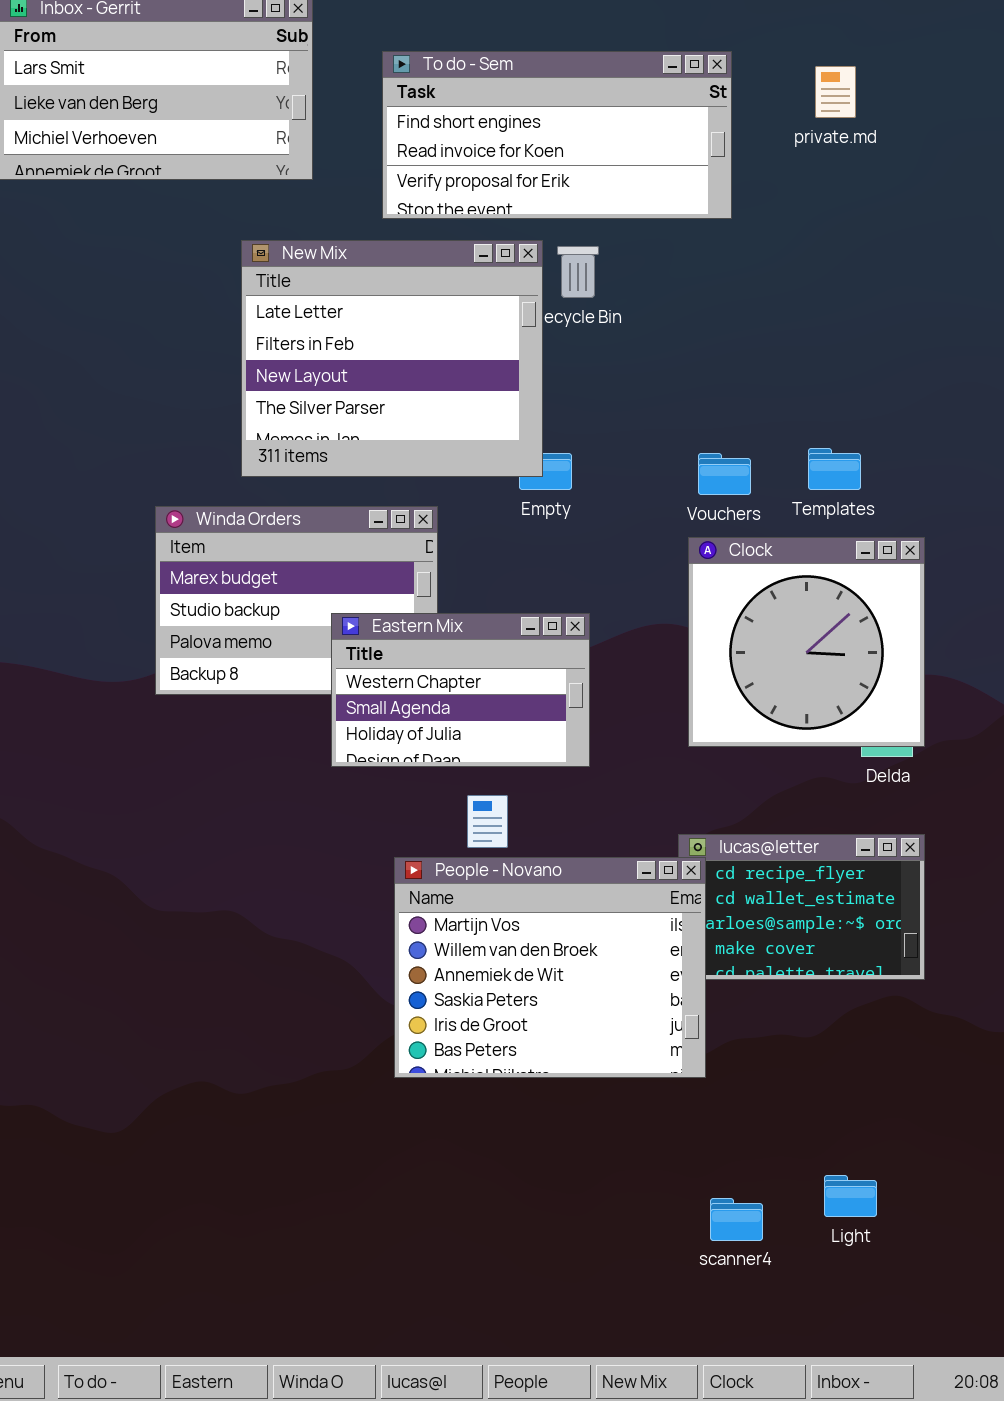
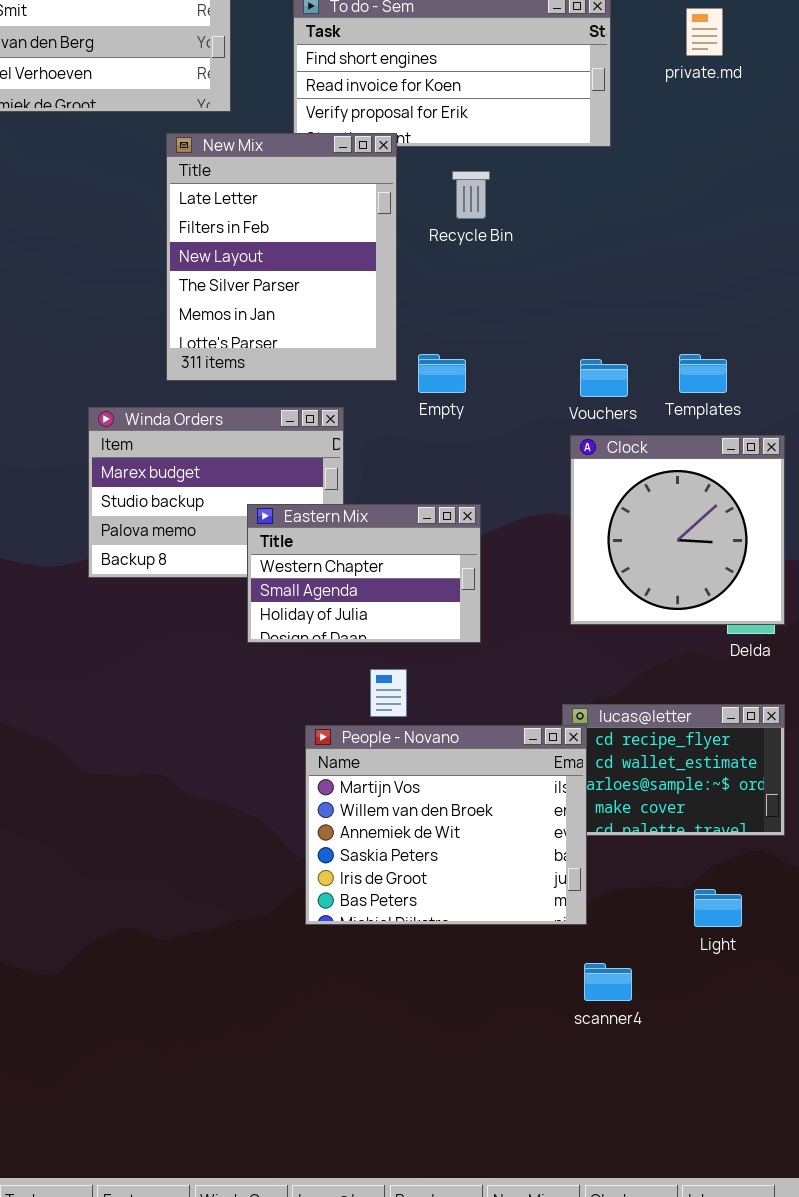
New Mix: [241,240,543,477] -> [166,133,397,381], resized
Light: [824,1175,877,1217] -> [694,889,742,927], moved
scanner4: [710,1198,763,1241] -> [584,963,632,1001], moved

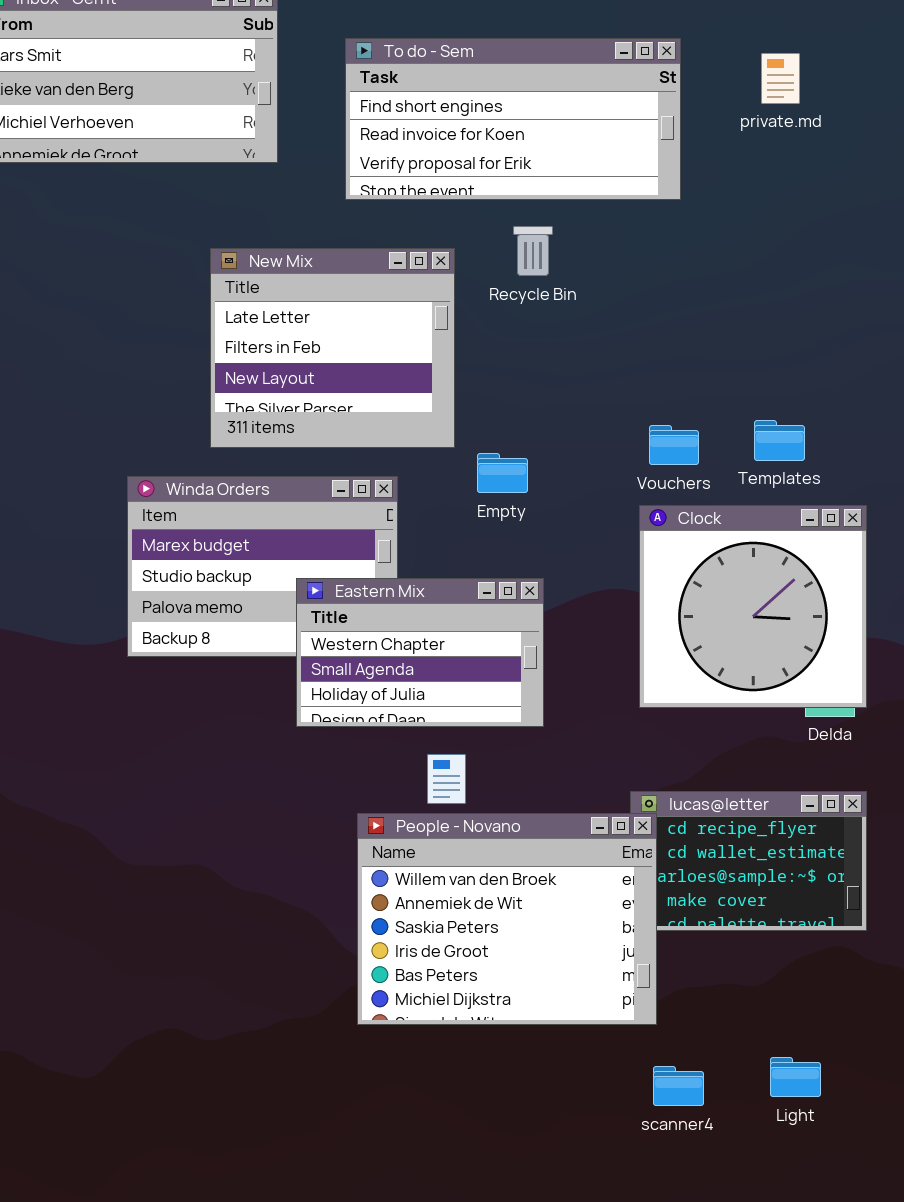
New Mix: [166,133,397,381] -> [210,248,455,448], resized
Empty: [418,354,466,393] -> [477,453,528,493], moved
People - Novano: [305,725,587,925] -> [357,813,657,1025], scrolled down 1 row
Light: [694,889,742,927] -> [770,1057,821,1097], moved

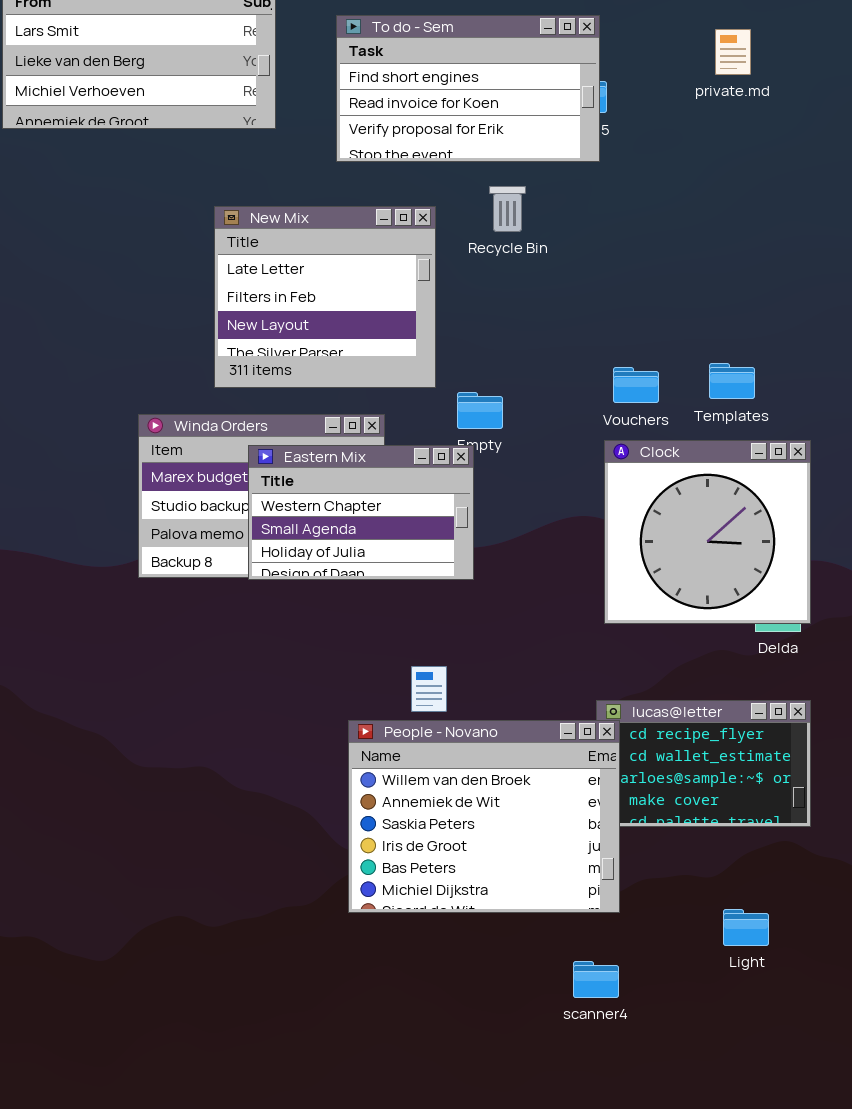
To do - Sem: [345,38,681,200] -> [336,15,600,162], resized
Eastern Mix: [296,578,544,727] -> [248,445,474,580], moved
Light: [770,1057,821,1097] -> [723,909,769,946], moved
scanner4: [653,1066,704,1106] -> [573,961,619,998], moved

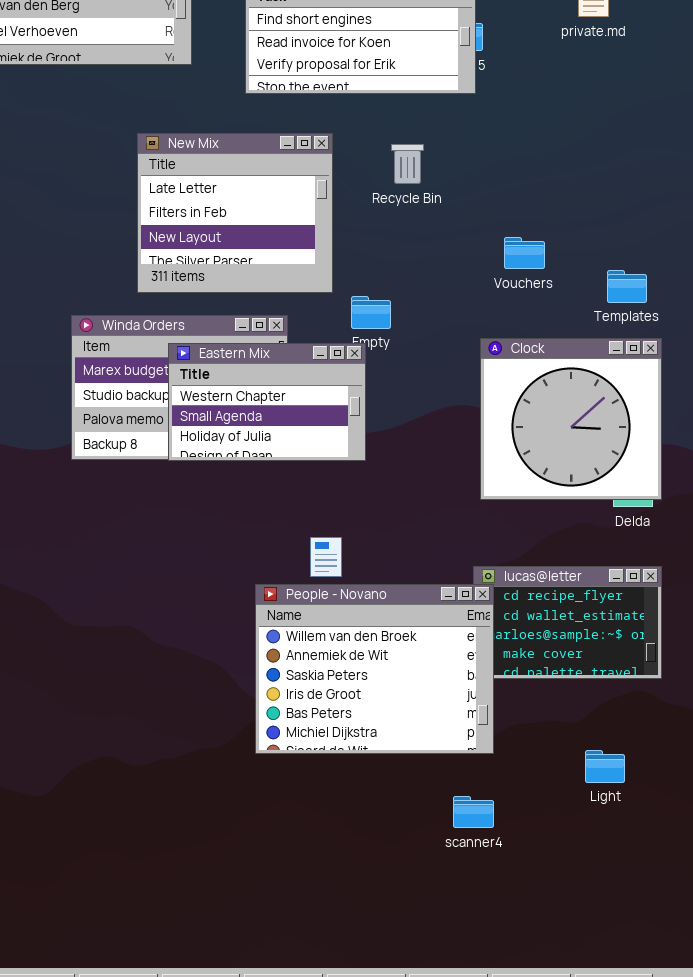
Recycle Bin: [489,186,526,232] -> [391,144,424,184], moved
Templates: [709,363,755,399] -> [607,270,647,303], moved
Vouchers: [613,367,659,403] -> [504,237,545,269], moved

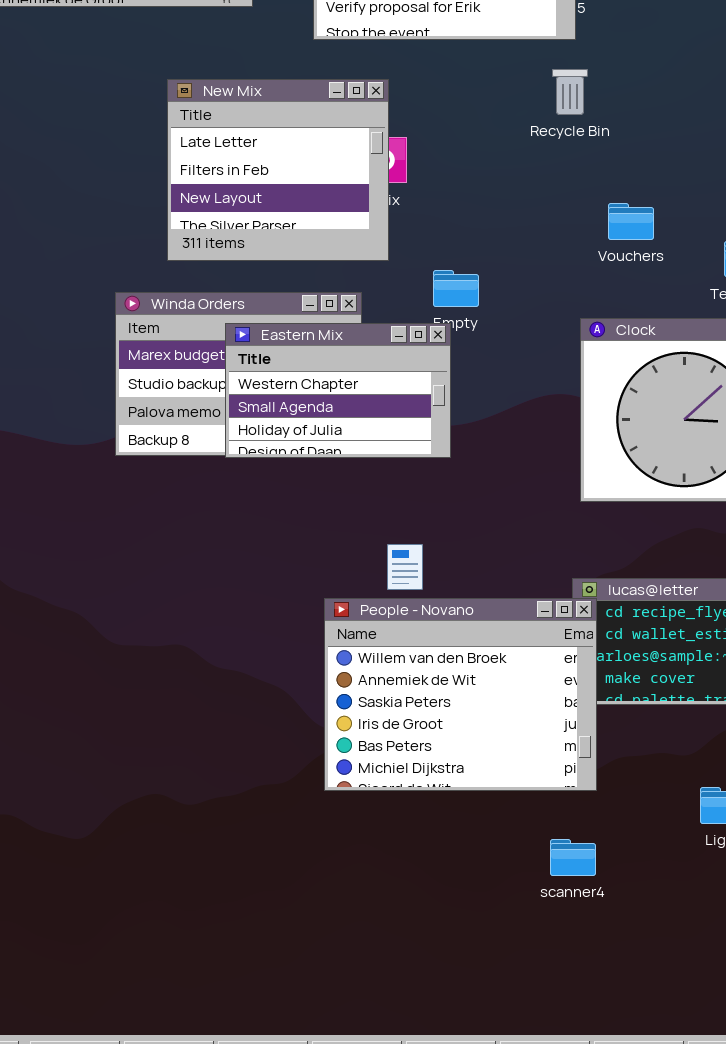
New Mix: [137,133,333,293] -> [167,79,389,261], moved
Recycle Bin: [391,144,424,184] -> [552,69,588,115], moved

